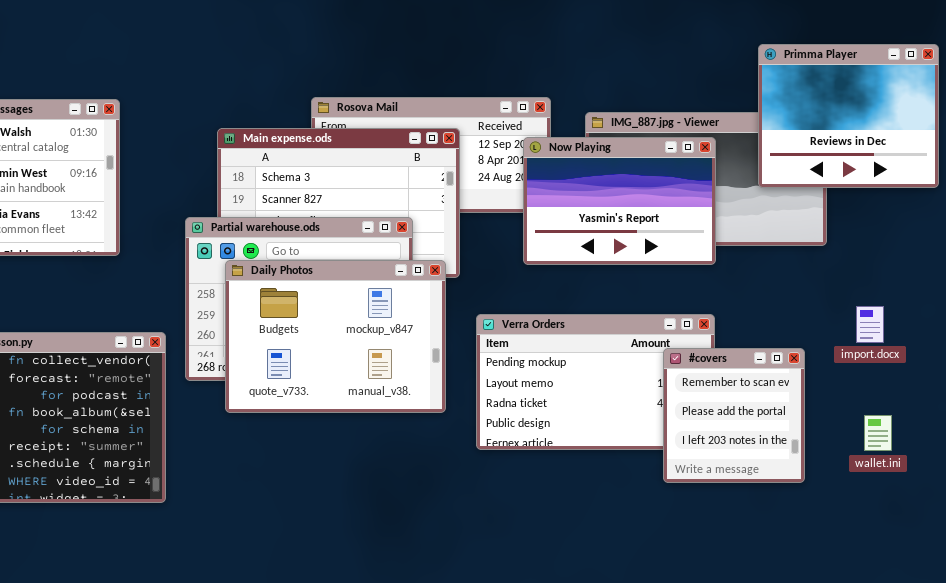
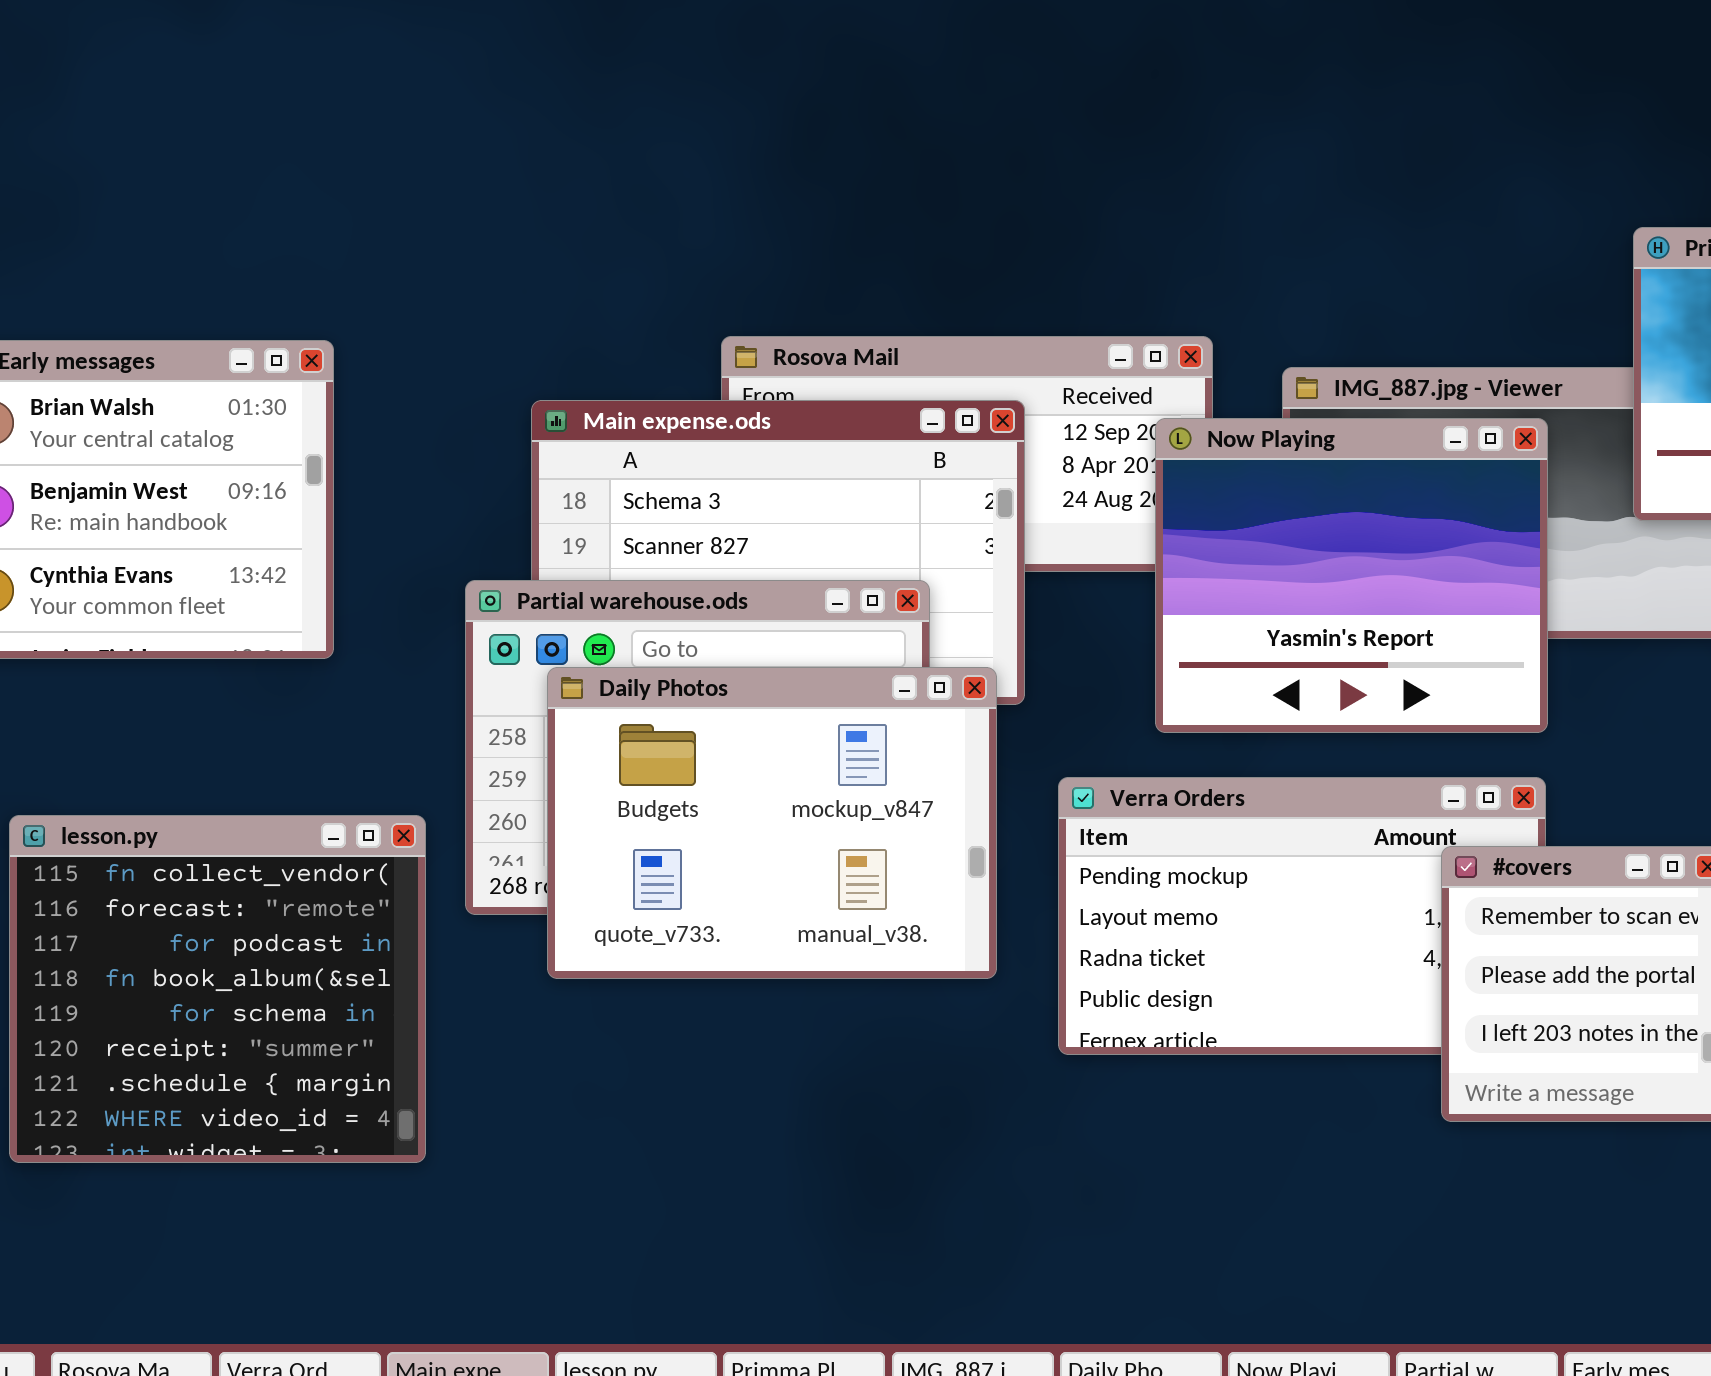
Now Playing: [523,137,716,265] -> [1155,418,1548,733], resized

